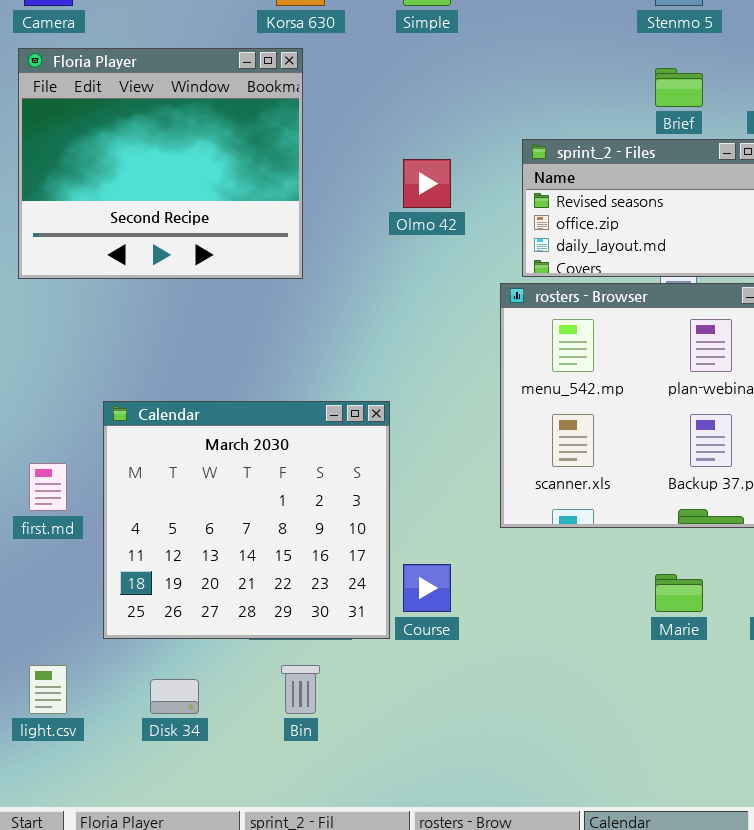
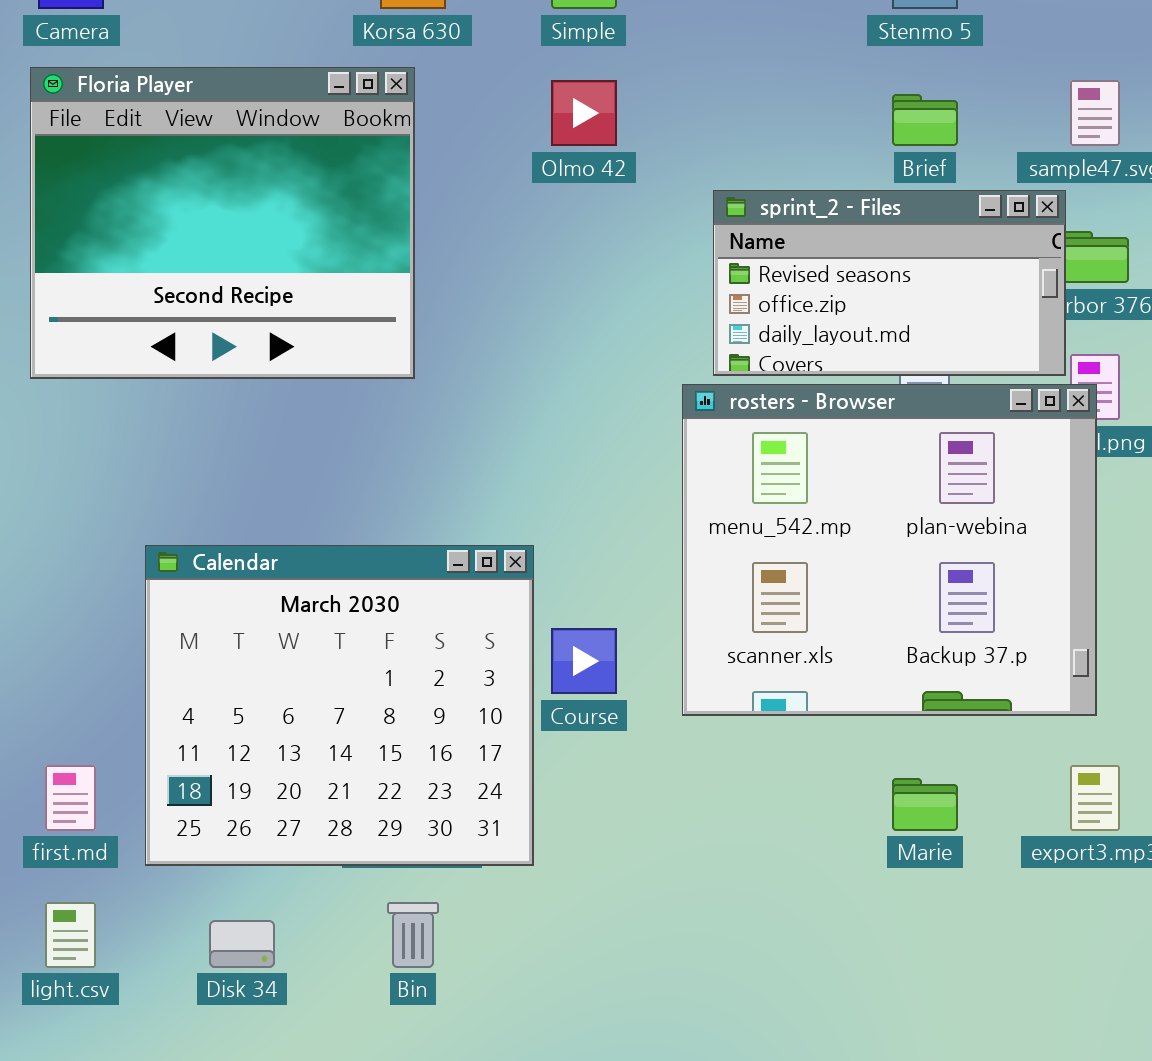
Olmo 42: [403,159,451,208] -> [551,80,617,146], moved
first.md: [29,463,67,511] -> [45,765,96,831], moved
Course: [403,564,451,612] -> [551,628,617,694], moved

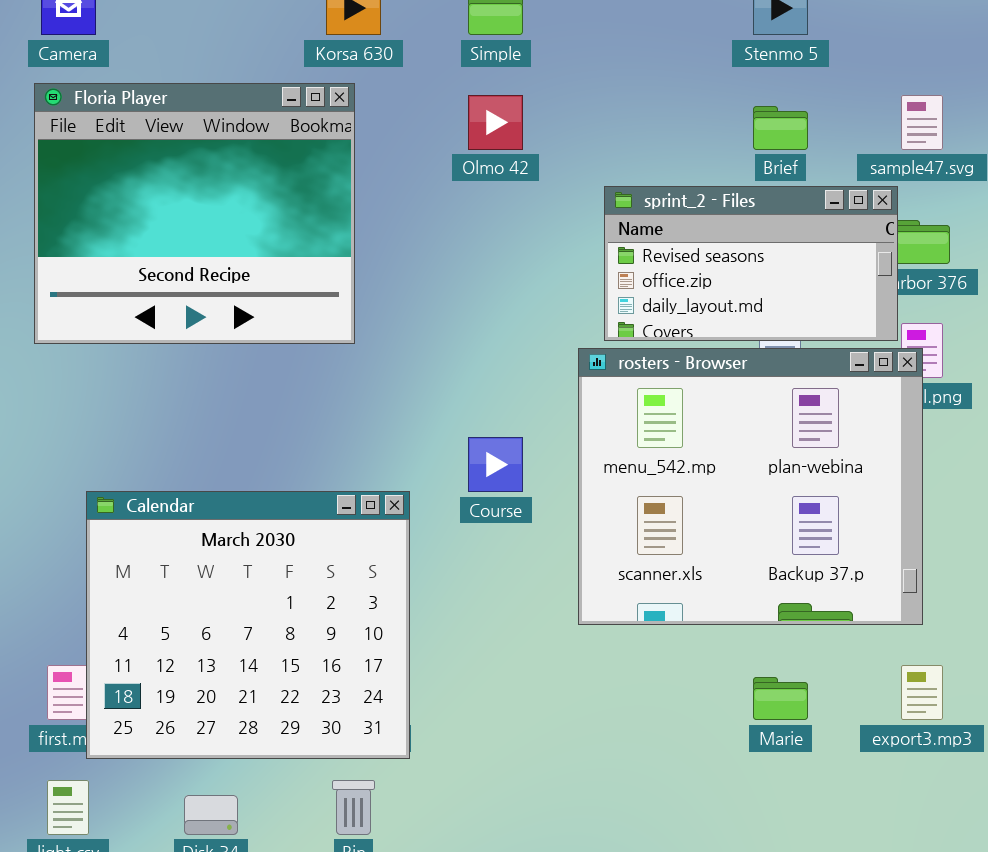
Calendar: [145,545,534,866] -> [86,491,410,759], moved
Course: [551,628,617,694] -> [468,437,523,492], moved

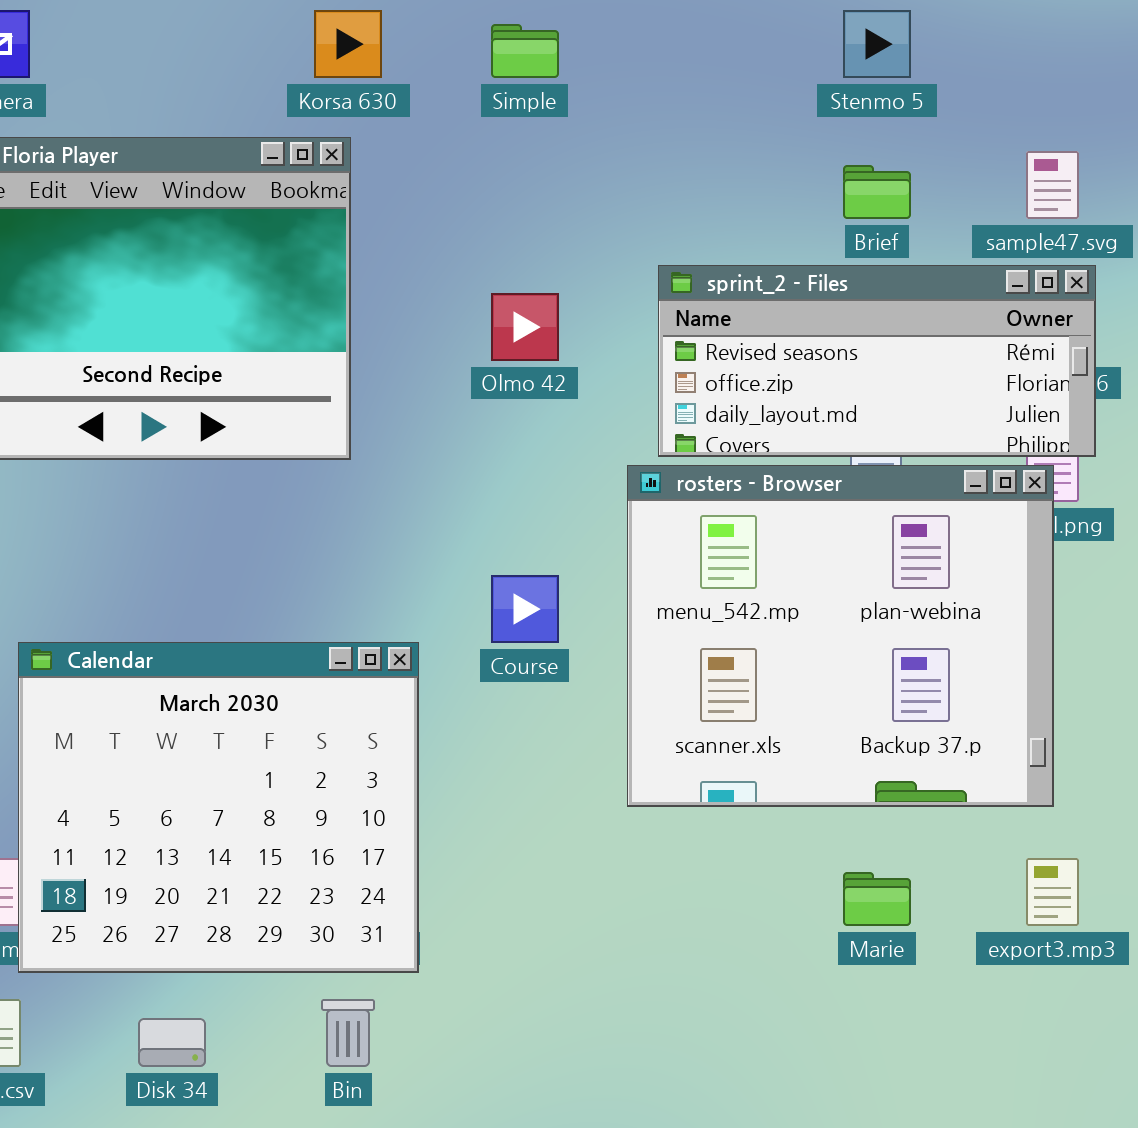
Olmo 42: [468,95,523,150] -> [491,293,559,361], moved
sprint_2 - Files: [604,186,898,341] -> [658,265,1096,457], resized

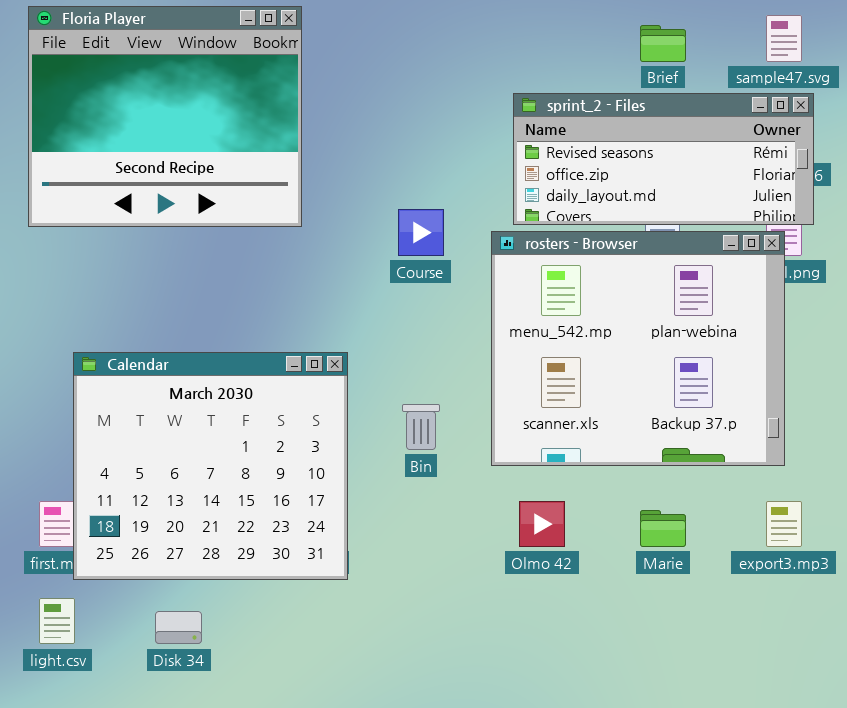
Olmo 42: [491,293,559,361] -> [519,501,565,547], moved
Course: [491,575,559,643] -> [398,209,444,256], moved
Bin: [321,999,375,1067] -> [402,404,440,450], moved

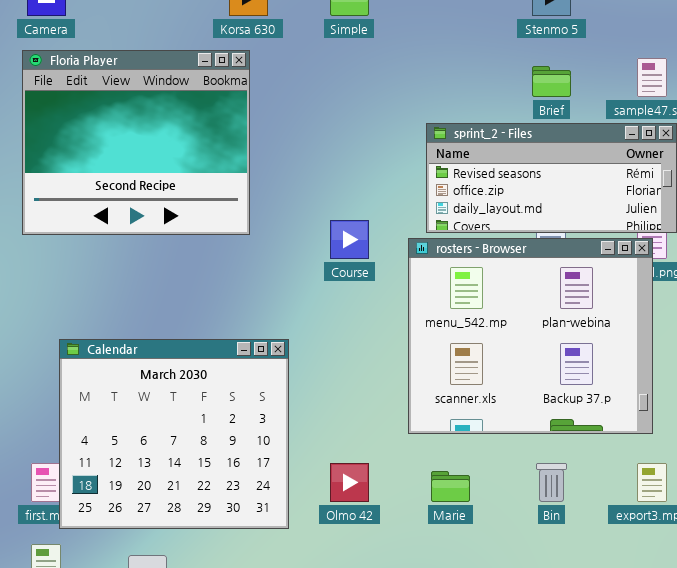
Bin: [402,404,440,450] -> [536,463,567,502], moved
Olmo 42: [519,501,565,547] -> [330,463,369,502], moved
Marie: [640,510,686,547] -> [431,471,470,502], moved

